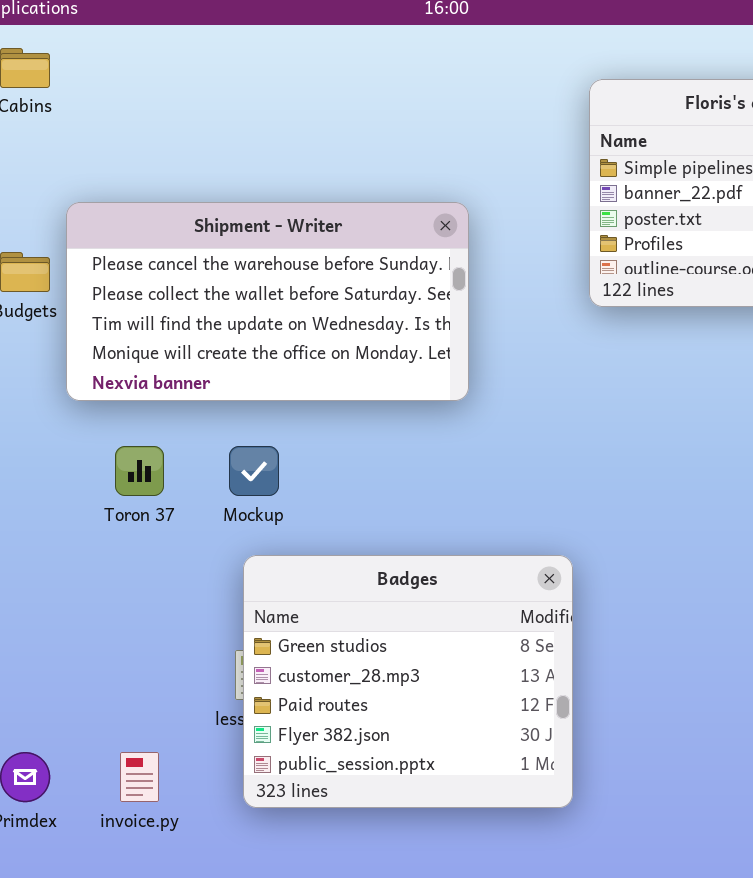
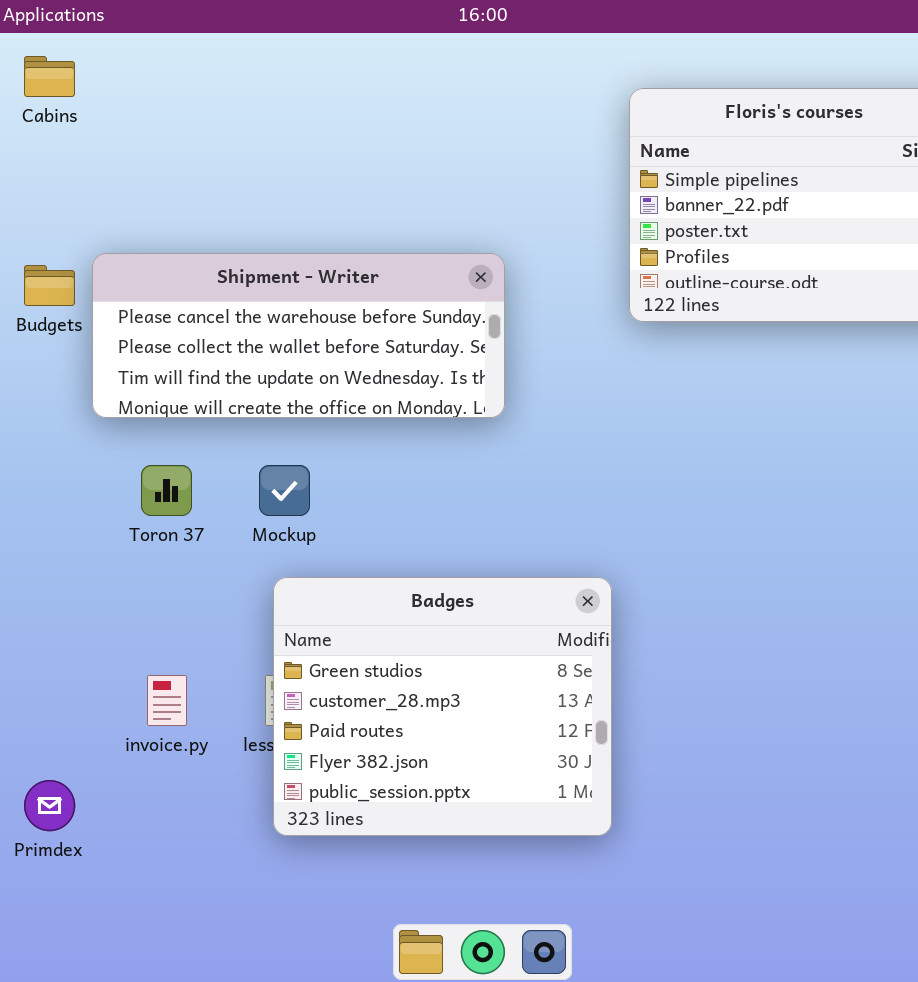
Shipment - Writer: [66,202,469,401] -> [92,253,505,418], resized
invoice.py: [120,752,159,802] -> [147,675,187,726], moved

